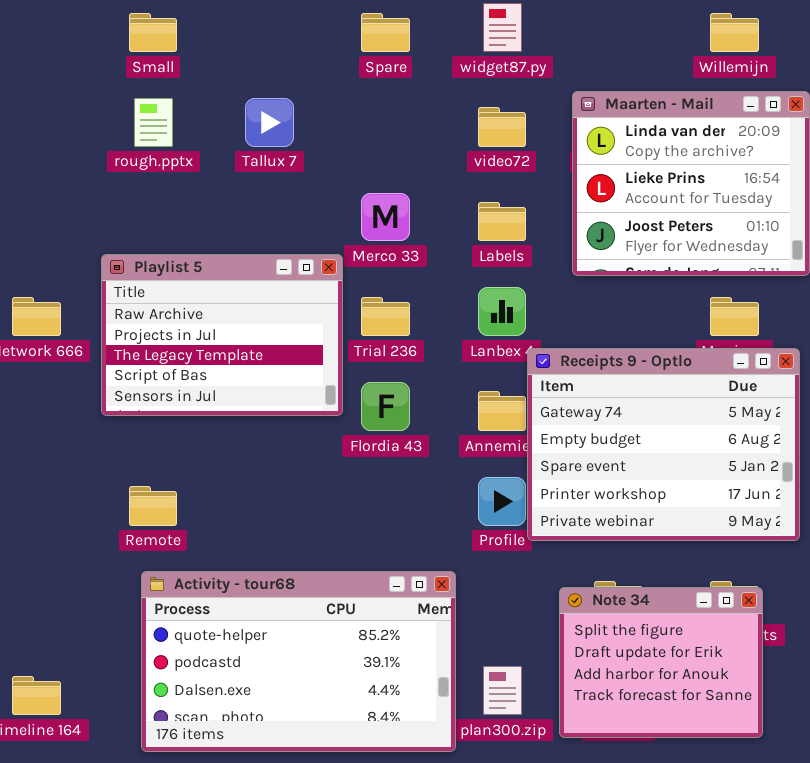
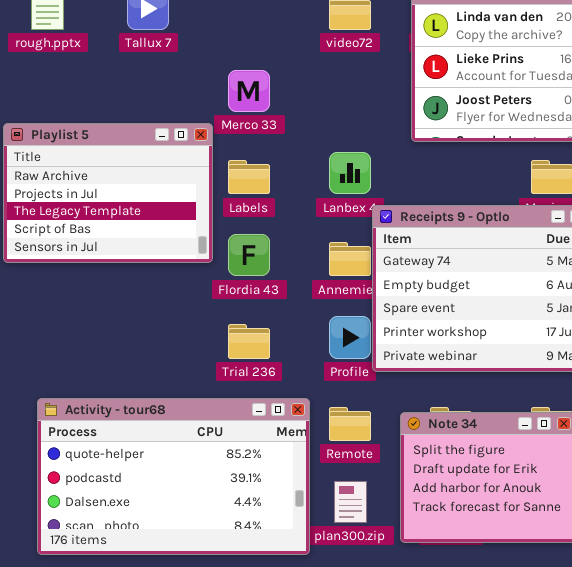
Labels: [478,202,526,241] -> [228,160,270,194], moved
Trial 236: [361,297,410,336] -> [228,324,270,359], moved
Remote: [129,486,177,526] -> [329,407,371,441], moved

